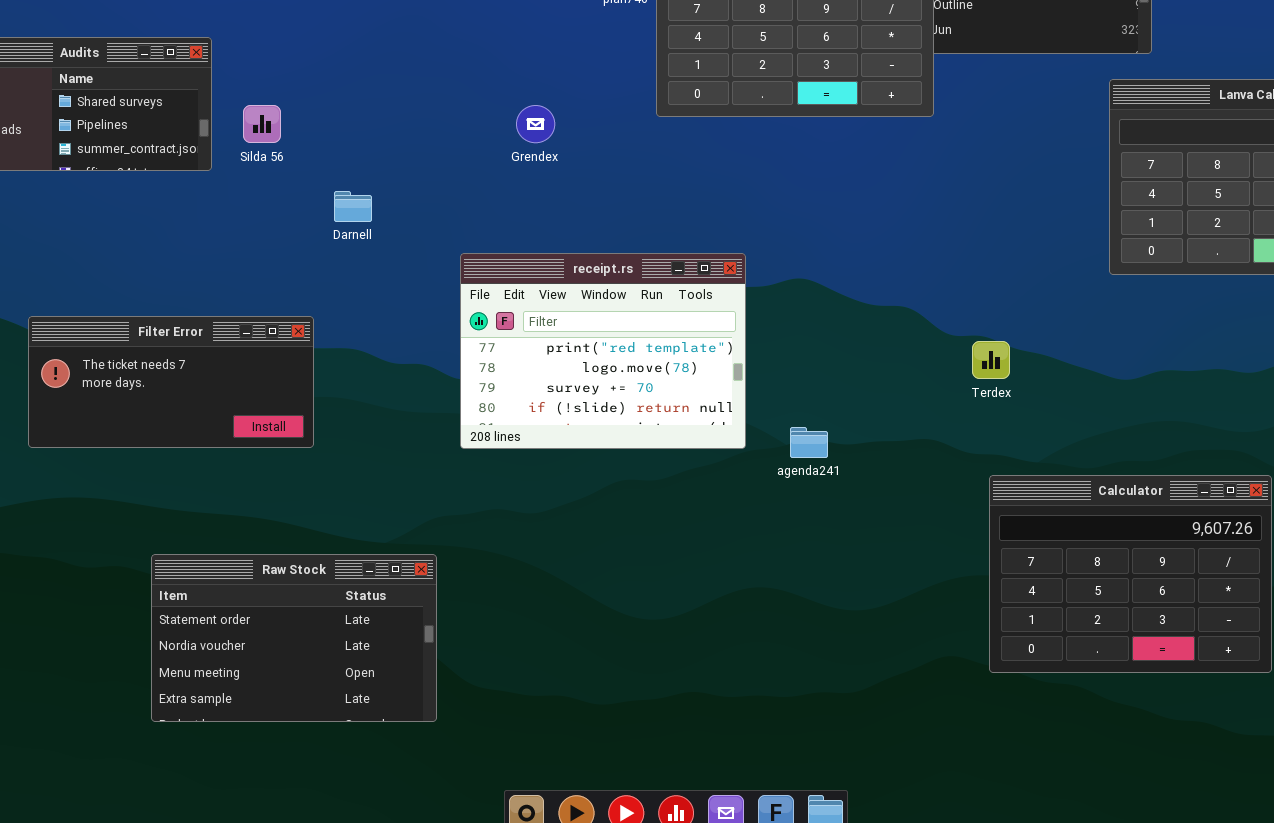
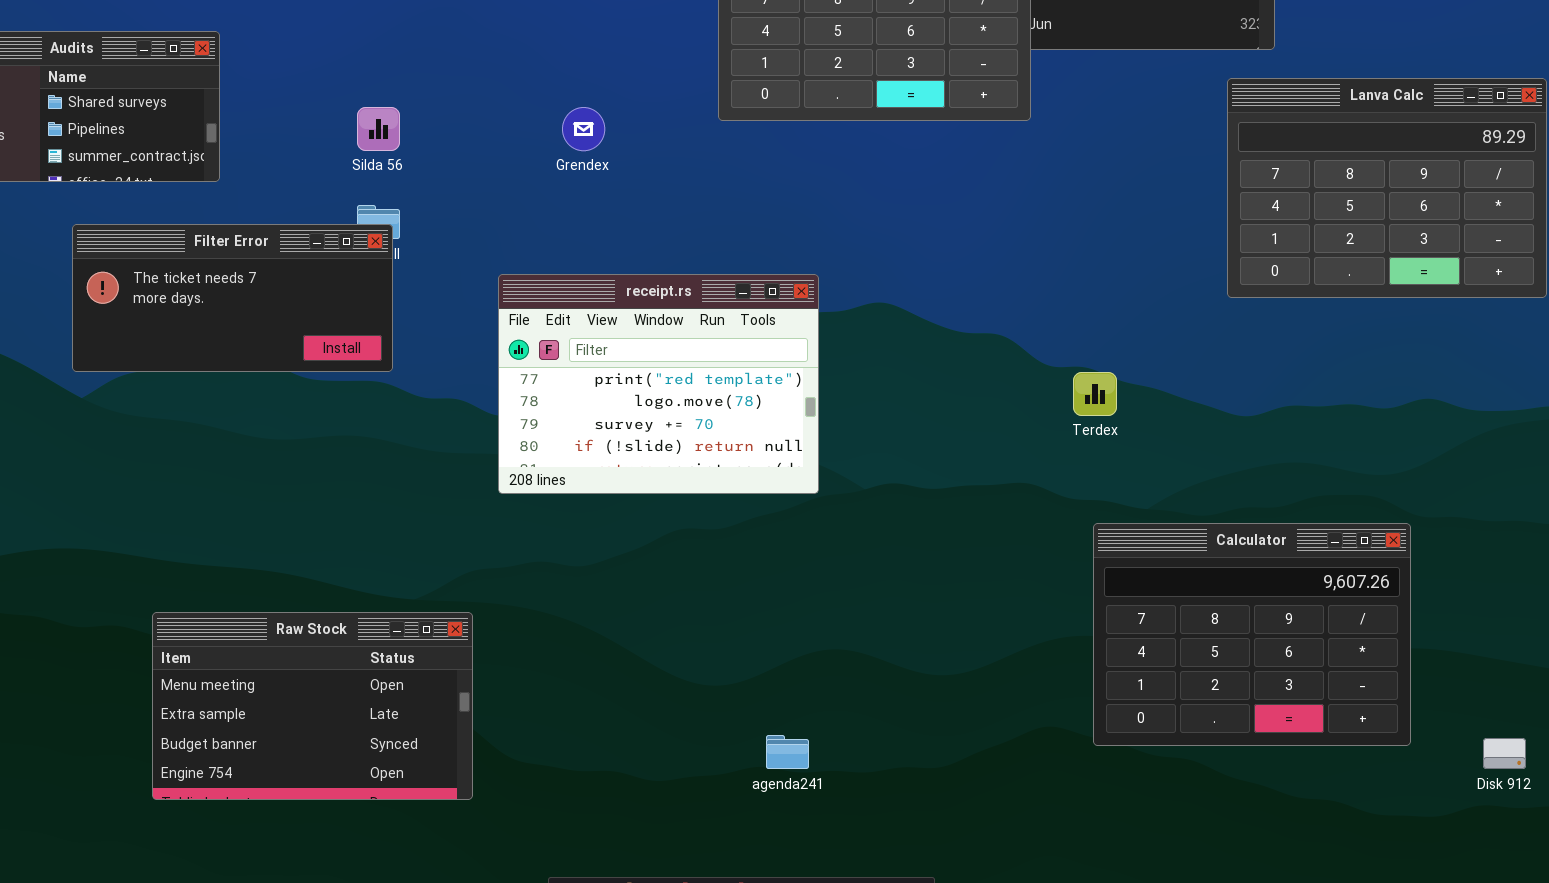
Silda 56: [243,105,281,143] -> [357,107,400,151], moved
Filter Error: [28,316,314,448] -> [72,224,393,372], moved
agenda241: [790,427,828,458] -> [766,735,809,769], moved
Raw Stock: [151,554,437,722] -> [152,612,473,800], scrolled down 2 rows

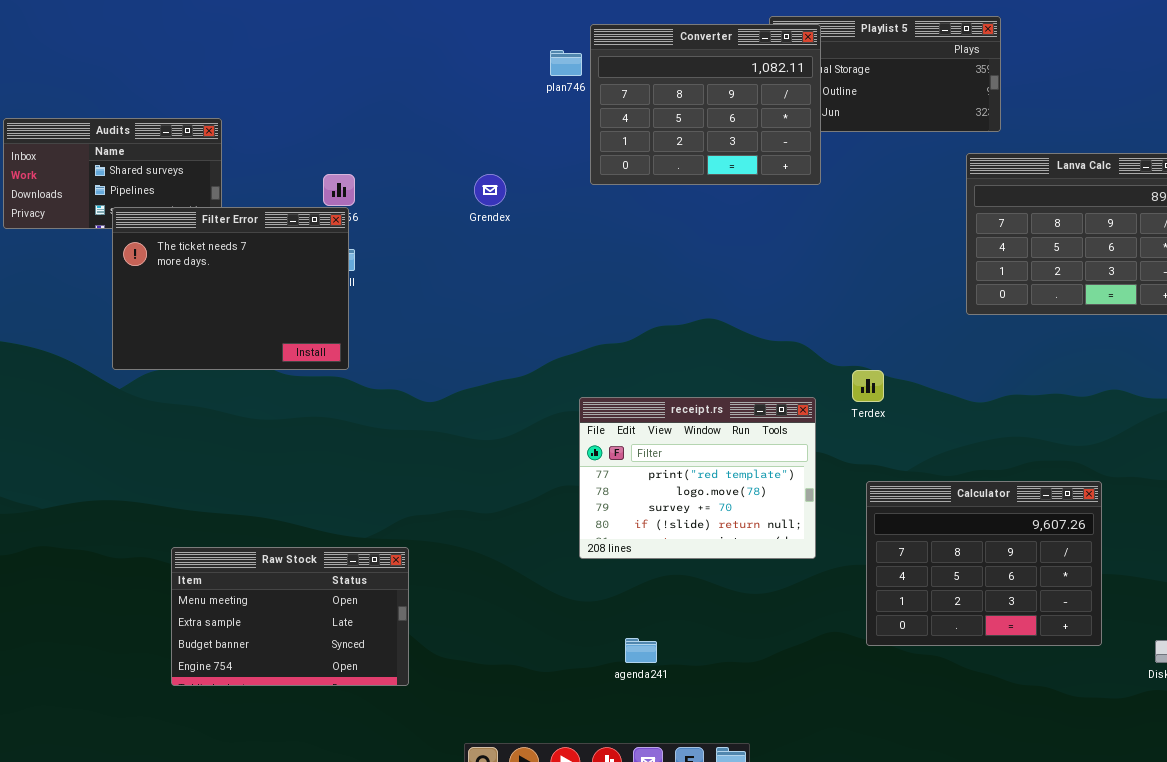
Filter Error: [72,224,393,372] -> [112,207,349,370], resized
receipt.rs: [498,274,819,494] -> [579,397,816,559], moved

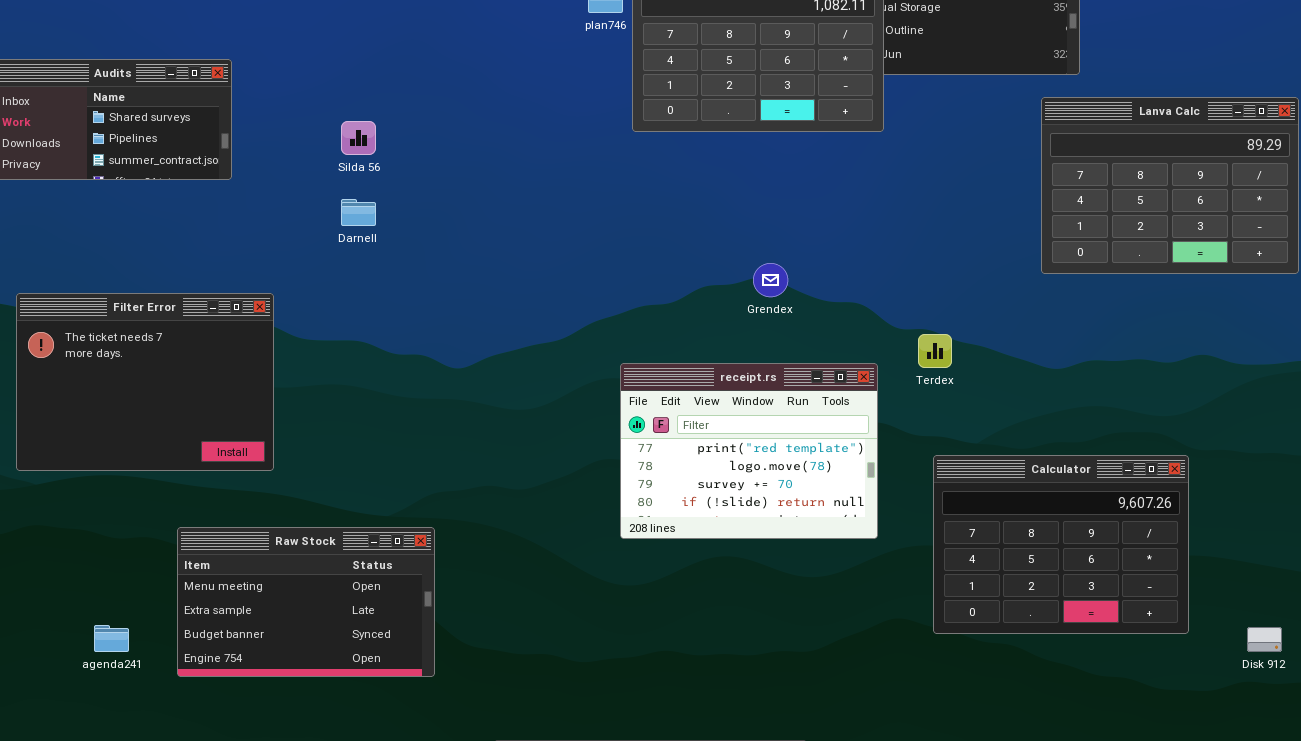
Grendex: [474,174,506,206] -> [753,263,788,297], moved
Filter Error: [112,207,349,370] -> [16,293,274,471], moved
agenda241: [625,638,657,663] -> [94,625,129,652], moved

